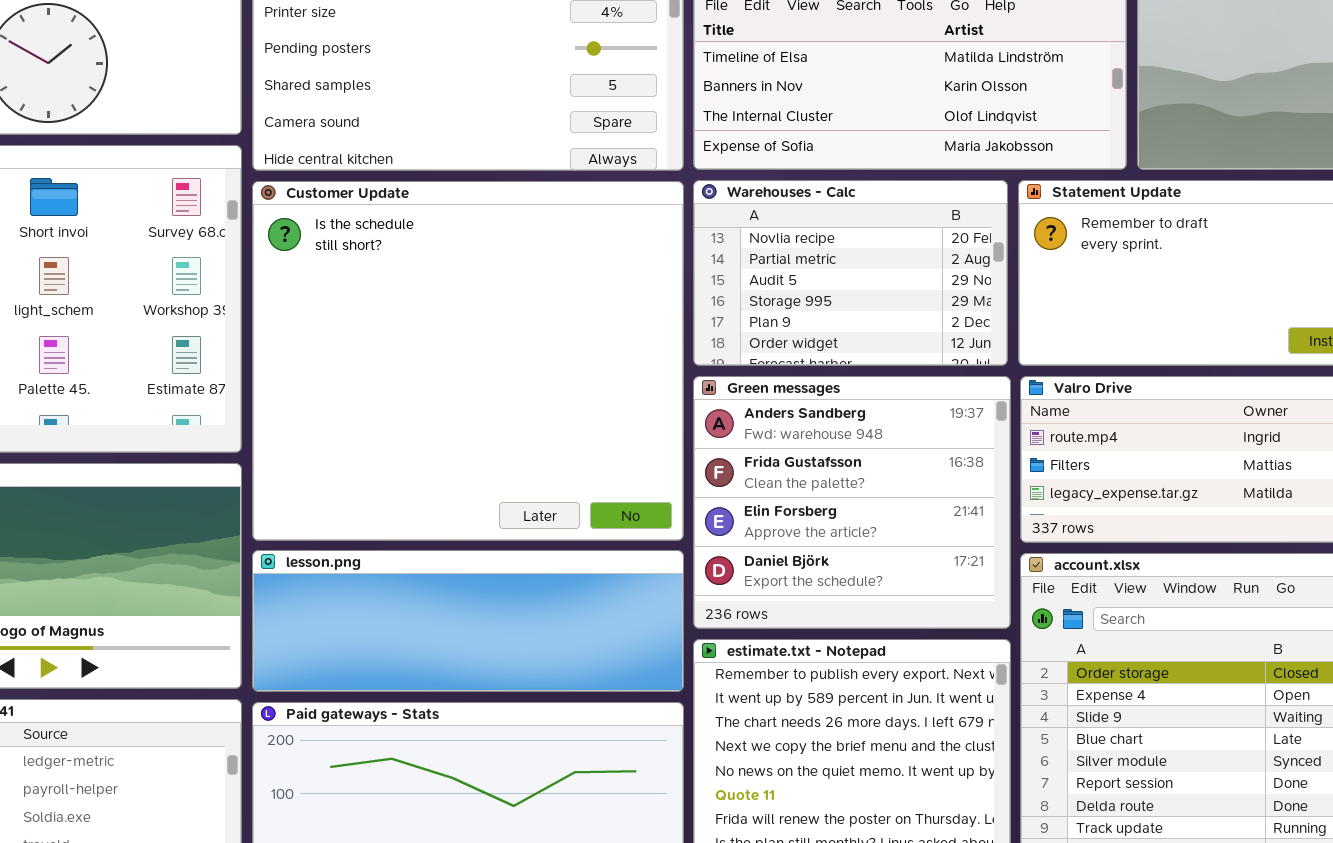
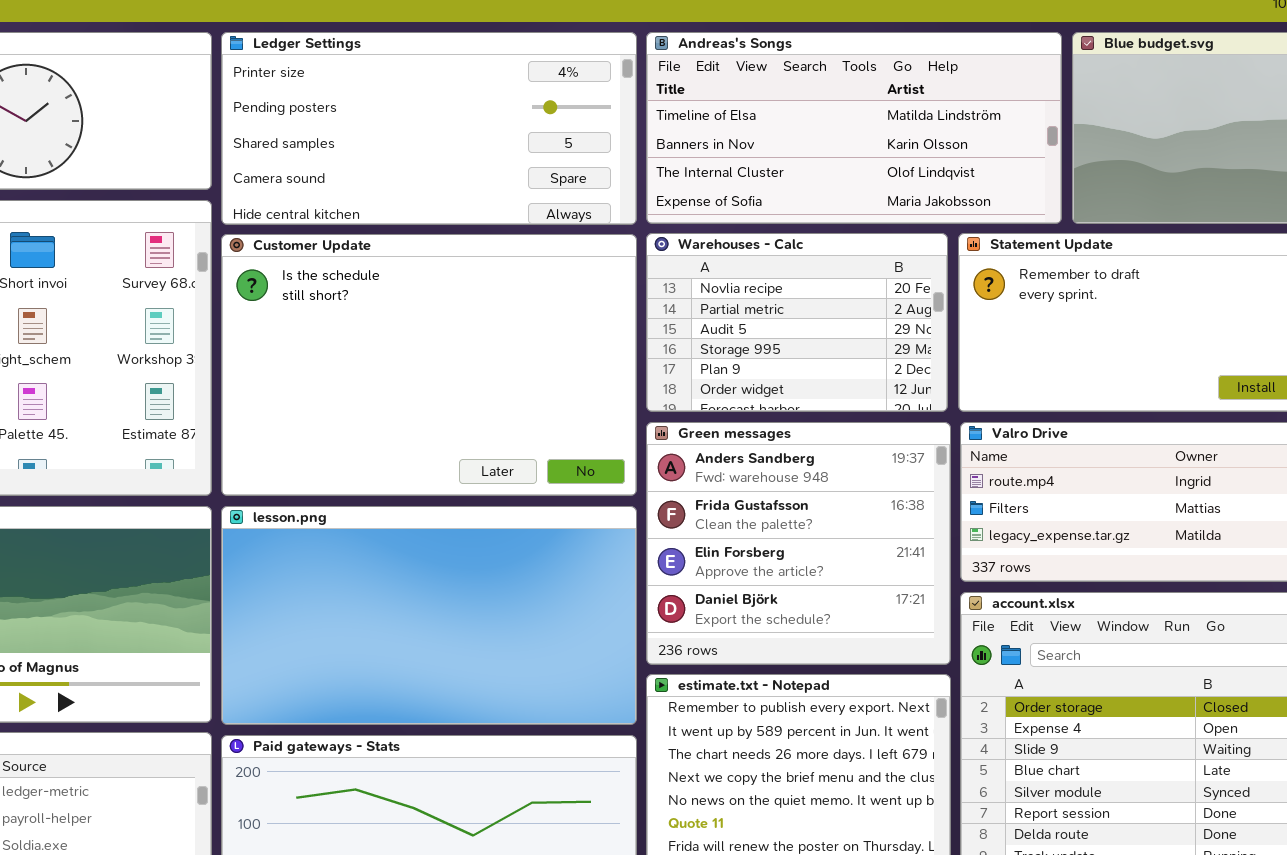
Customer Update: [252,181,684,541] -> [221,234,637,496], resized
lesson.png: [252,550,684,692] -> [221,506,637,725], resized

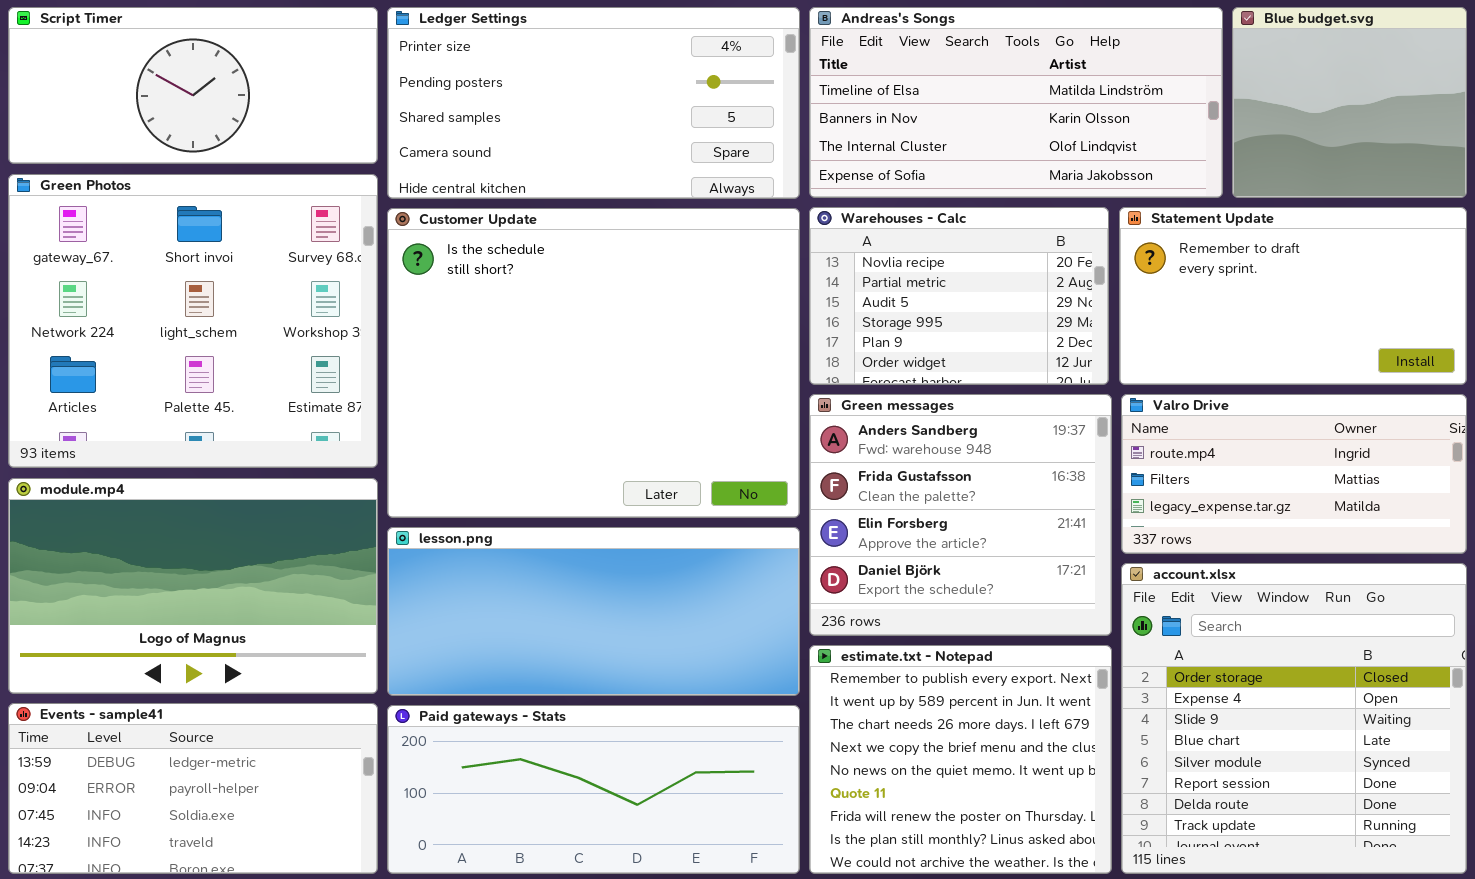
Customer Update: [221,234,637,496] -> [387,208,800,518], resized
lesson.png: [221,506,637,725] -> [387,527,800,696], resized

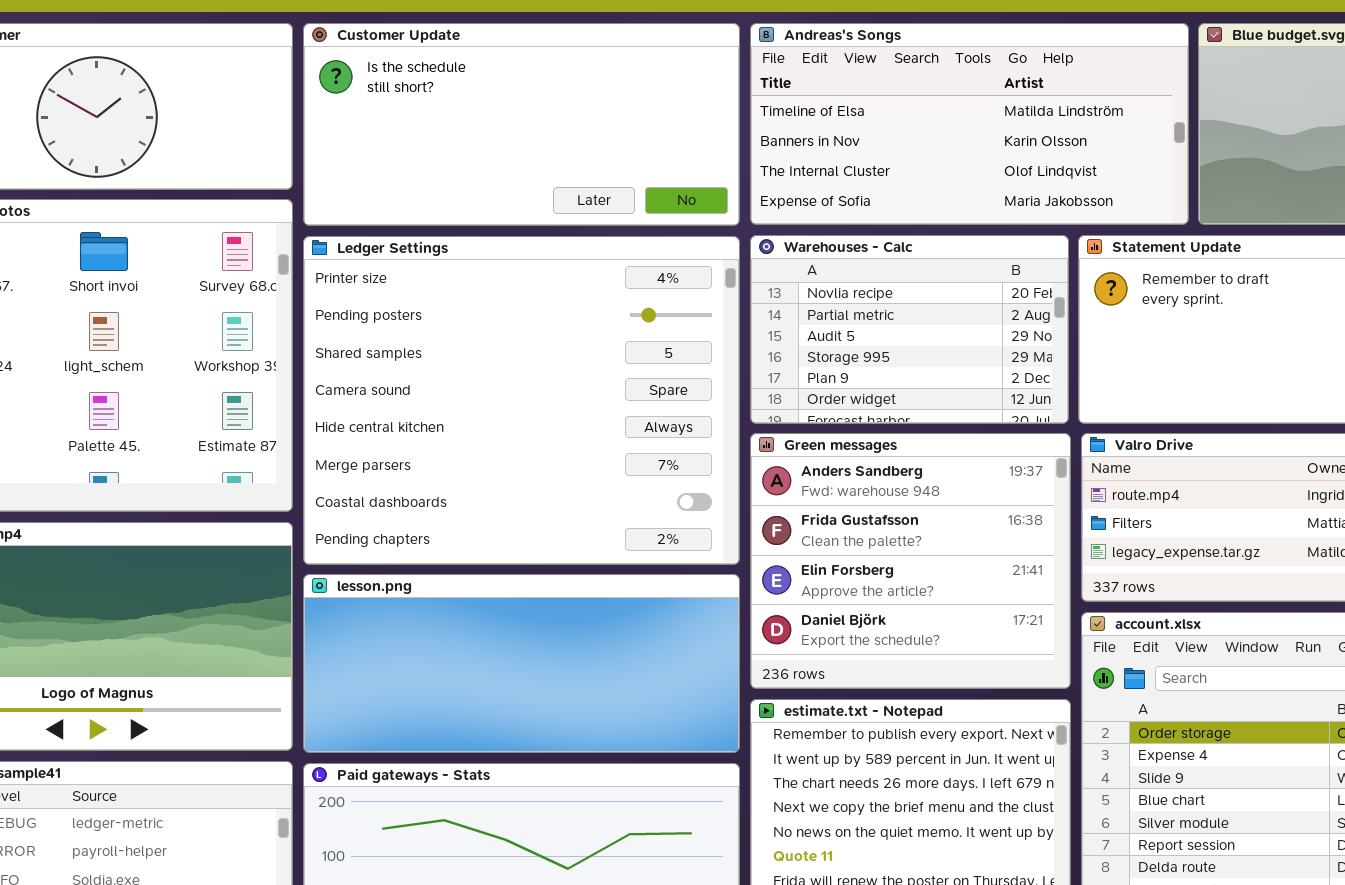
Ledger Settings: [387,7,800,199] -> [303,236,740,565], moved, resized
Customer Update: [387,208,800,518] -> [303,23,740,226], moved, resized

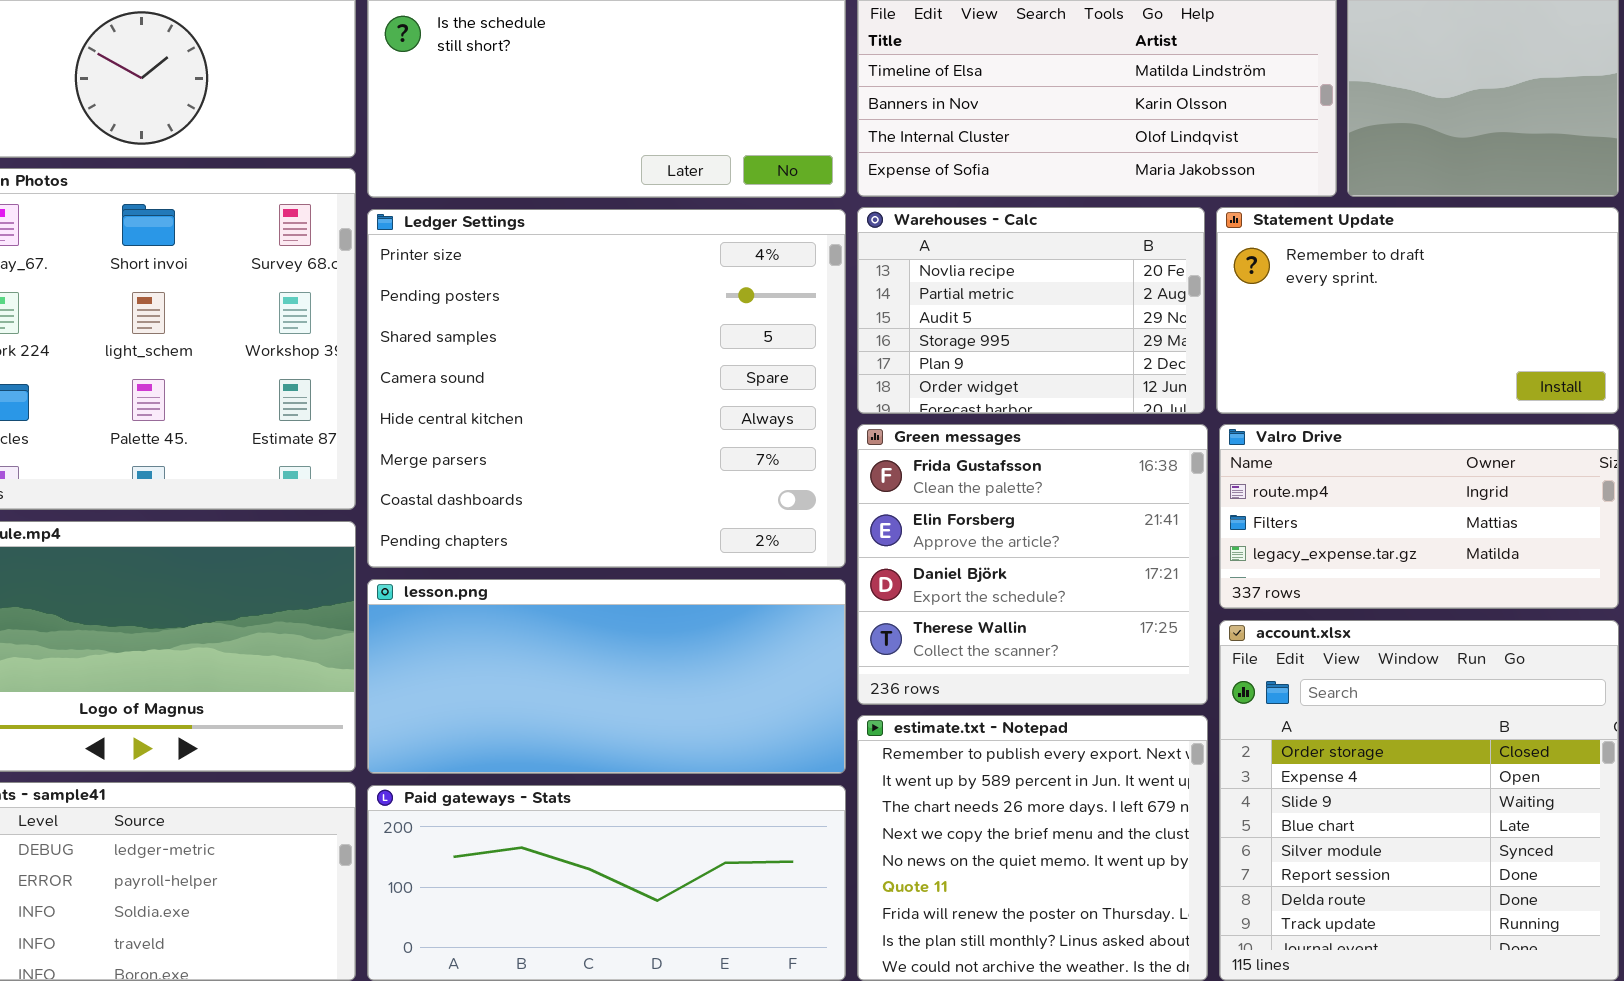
Green messages: [750,433,1071,689] -> [857,424,1208,705], scrolled down 1 row

